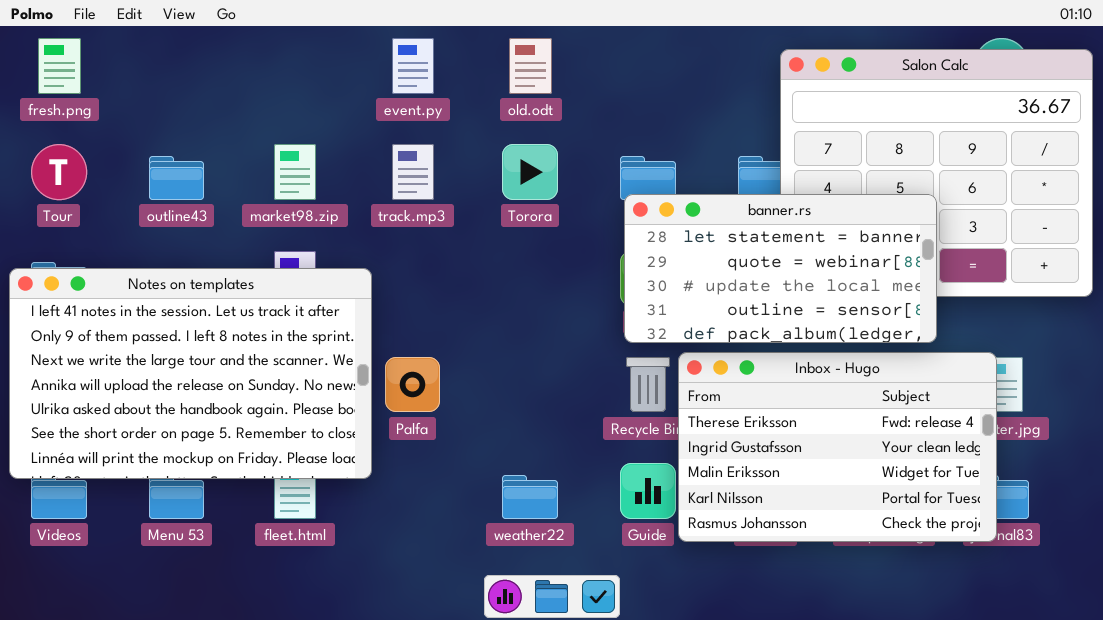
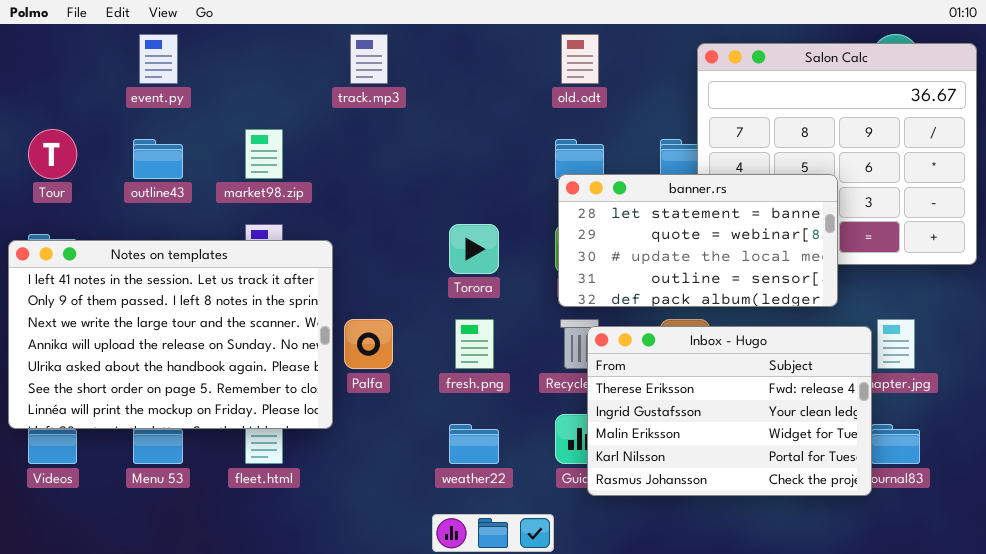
fresh.png: [38,38,81,94] -> [455,319,494,369], moved
event.py: [392,38,434,94] -> [139,34,178,84], moved
old.odt: [509,38,552,94] -> [561,34,599,84], moved
track.mp3: [392,144,434,200] -> [350,34,388,84], moved
Torora: [502,144,558,200] -> [449,224,499,274], moved
Inbox - Hugo: [678,352,997,542] -> [587,326,872,496], moved

